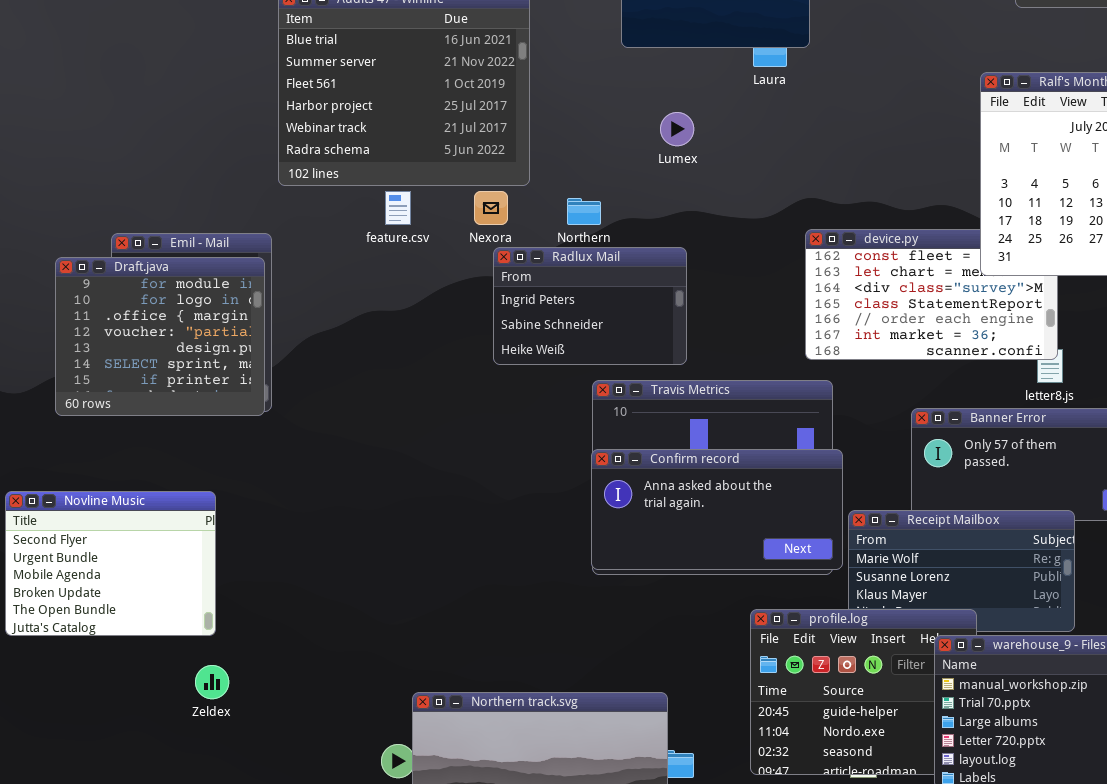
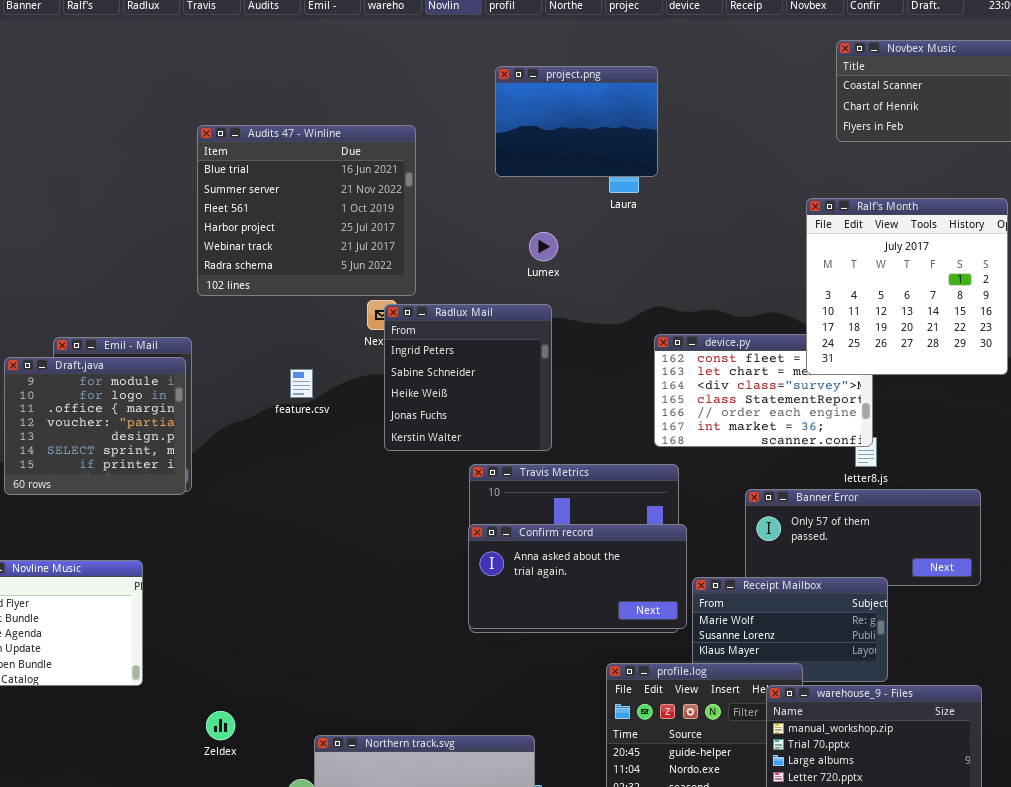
feature.csv: [385,191,411,225] -> [290,369,313,398], moved
Radlux Mail: [493,247,687,365] -> [384,304,552,451], resized
Zeldex: [195,665,229,699] -> [206,711,235,740], moved

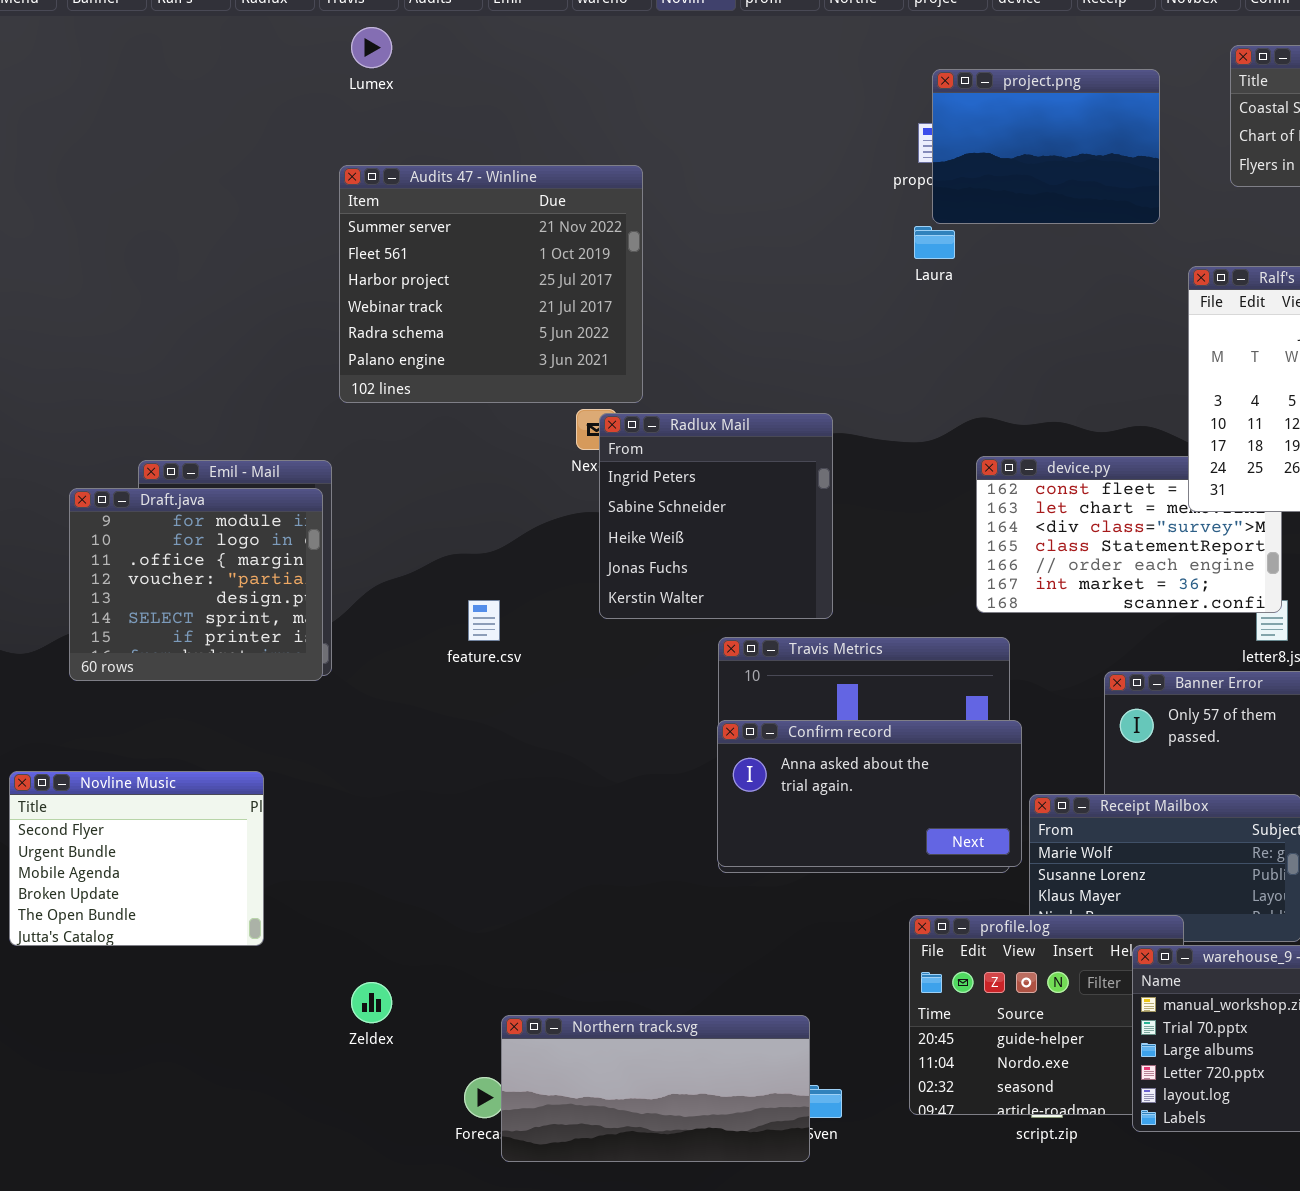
project.png: [495,66,658,177] -> [932,69,1160,224], moved
Audits 47 - Winline: [197,125,416,296] -> [339,165,643,403], scrolled down 1 row
Lumex: [529,232,558,261] -> [351,27,392,68], moved
feature.csv: [290,369,313,398] -> [468,600,500,641], moved

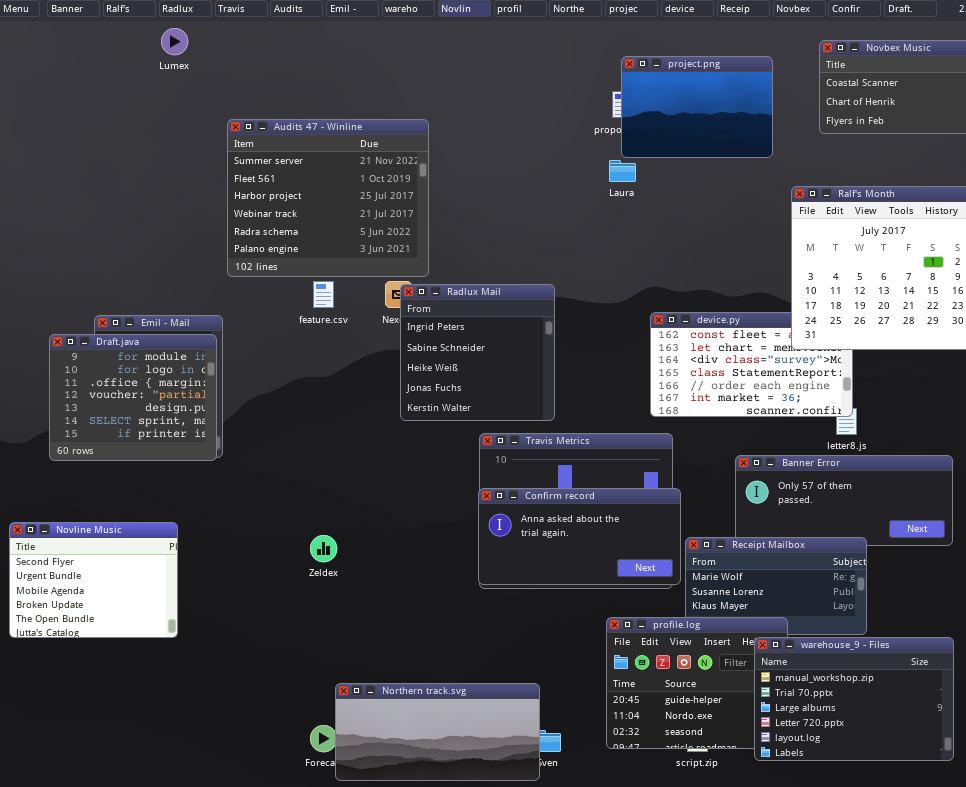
Lumex: [351,27,392,68] -> [161,28,188,55], moved
feature.csv: [468,600,500,641] -> [313,281,334,308], moved
Zeldex: [351,982,392,1023] -> [310,535,337,562], moved

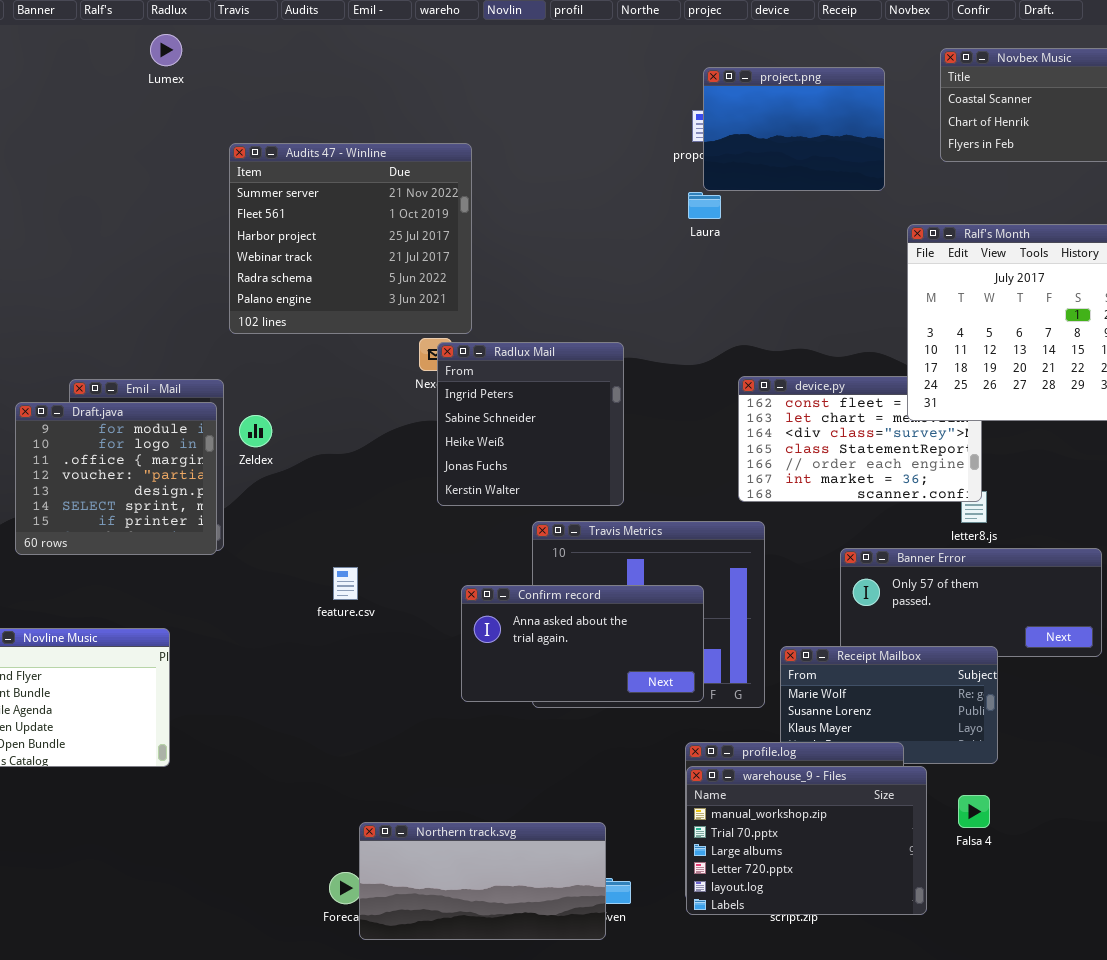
feature.csv: [313,281,334,308] -> [333,567,358,600], moved
Confirm record: [478,488,681,585] -> [461,585,704,702], moved
Zeldex: [310,535,337,562] -> [239,415,272,447], moved
warehouse_9 - Files: [754,637,954,761] -> [686,766,927,915], moved

